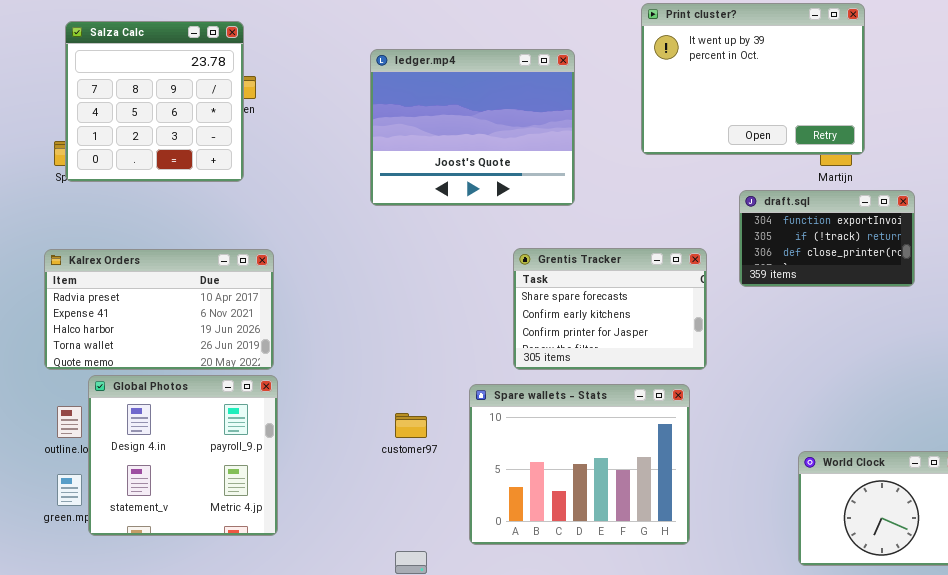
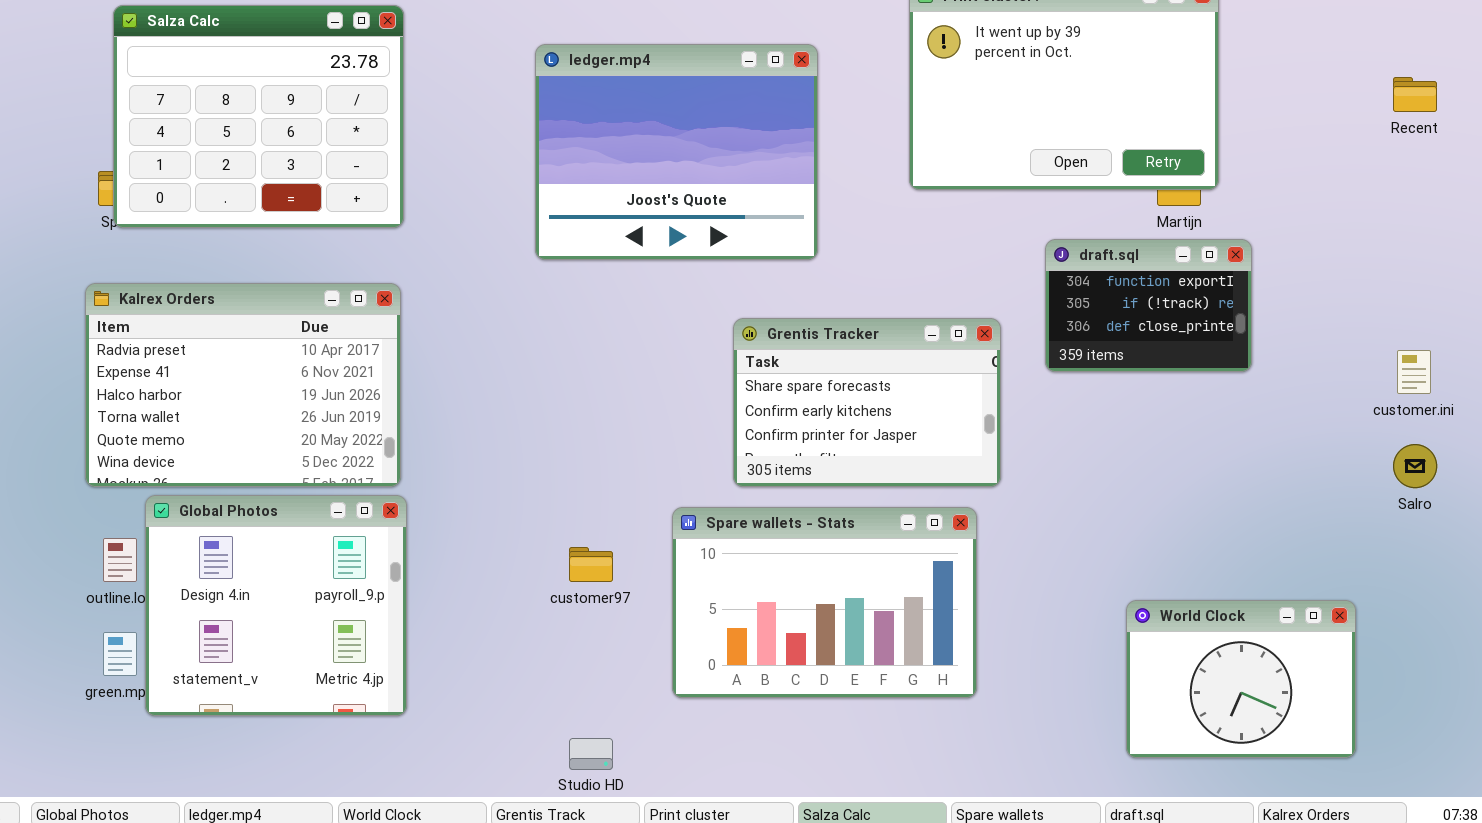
Salza Calc: [65,21,244,182] -> [113,5,404,228], resized
draft.sql: [739,190,915,287] -> [1045,239,1252,372], resized
Kalrex Orders: [44,249,274,370] -> [85,283,401,487], resized
Spare wallets - Stats: [469,384,690,545] -> [672,507,977,698], resized

